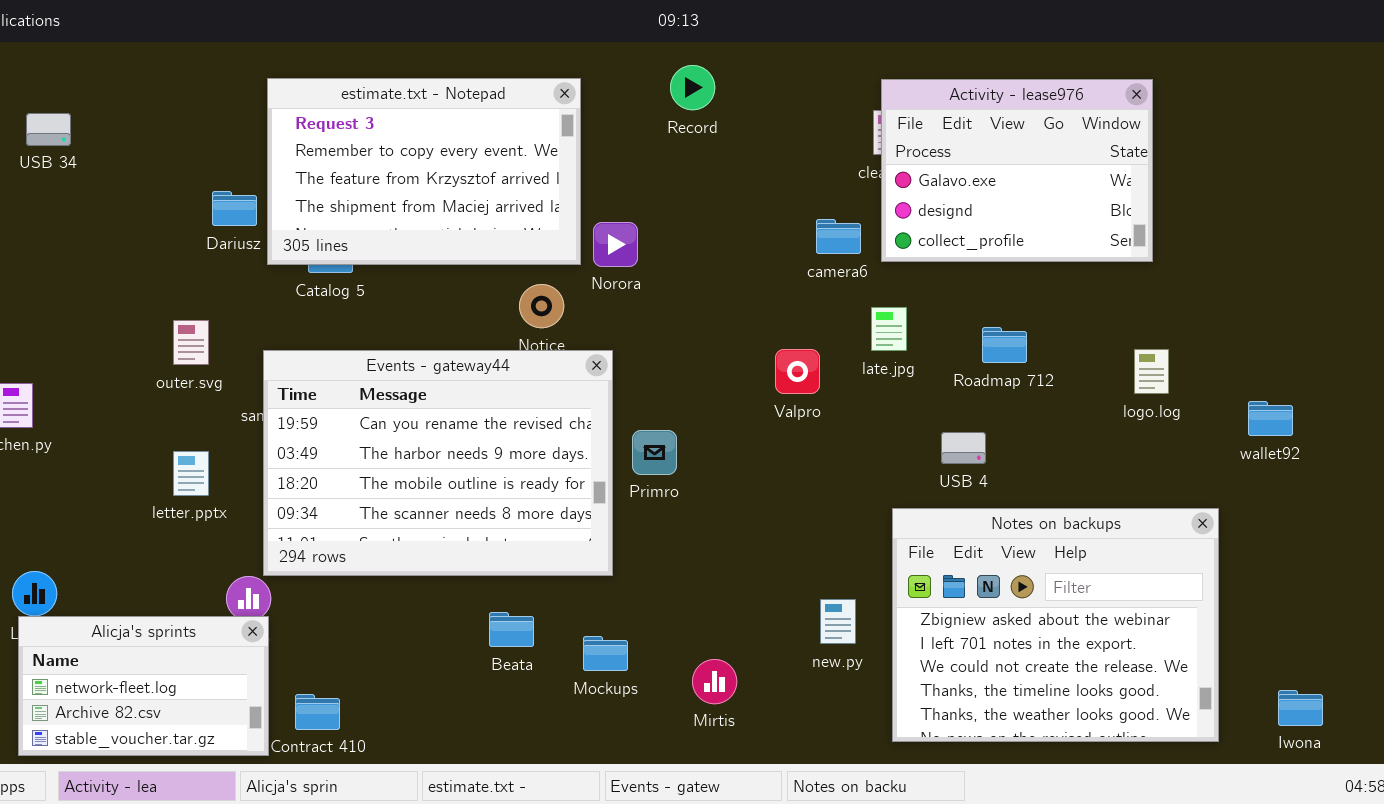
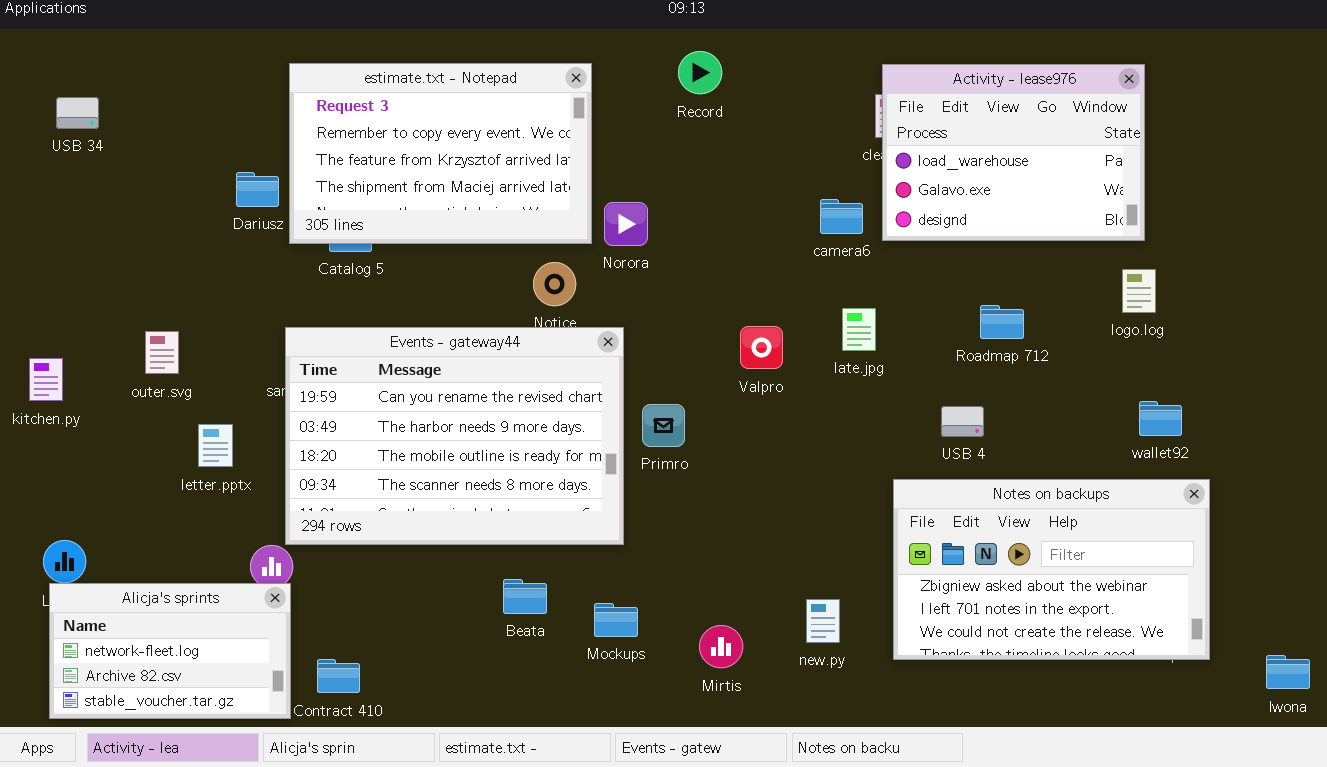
Activity - lease976: [881,79,1153,262] -> [882,64,1145,241], scrolled up 1 row
late.jpg: [871,307,907,351] -> [842,308,876,351], moved
outer.svg: [173,320,209,365] -> [145,331,179,374], moved
Valpro: [775,349,820,394] -> [740,326,783,369], moved
logo.log: [1134,349,1169,394] -> [1122,269,1156,313], moved
wallet92: [1248,401,1293,436] -> [1139,401,1182,436], moved
Notes on backups: [892,508,1219,742] -> [893,479,1210,660], resized
new.py: [820,599,856,644] -> [806,599,840,643], moved

